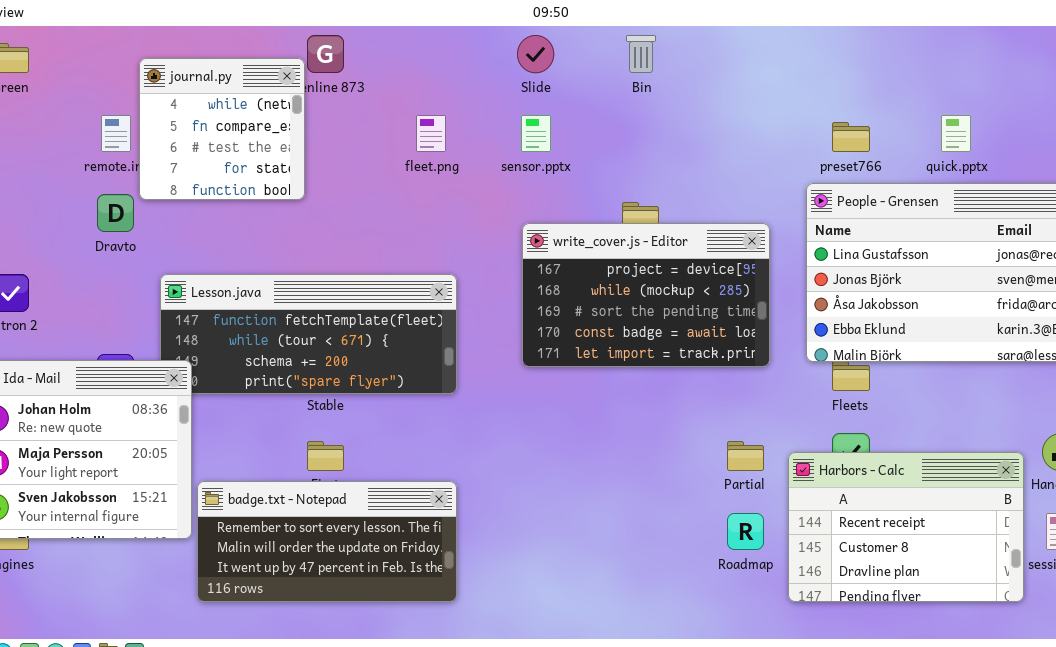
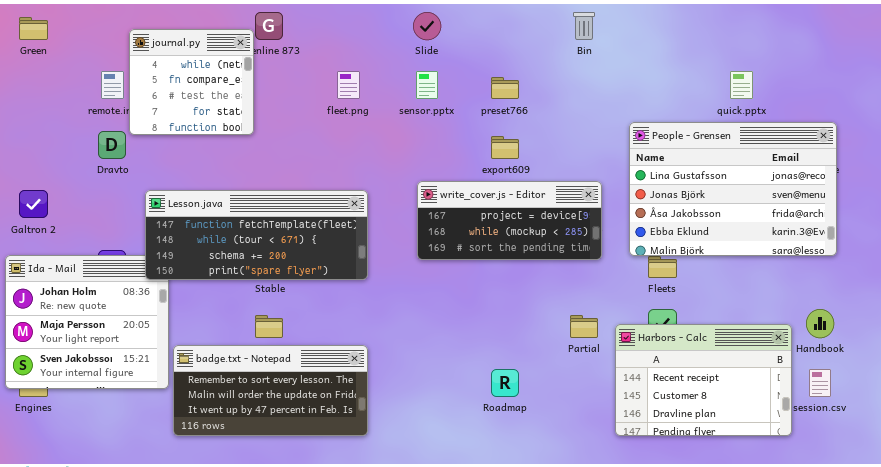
Bin: [626,35,656,73] -> [573,12,595,40], moved
preset766: [832,122,870,152] -> [491,77,519,99], moved
write_cover.js - Editor: [522,223,770,367] -> [417,181,602,260], resized
Lesson.java: [160,274,457,394] -> [145,190,368,280], raised
Roadmap: [727,513,764,550] -> [491,369,519,397], moved

